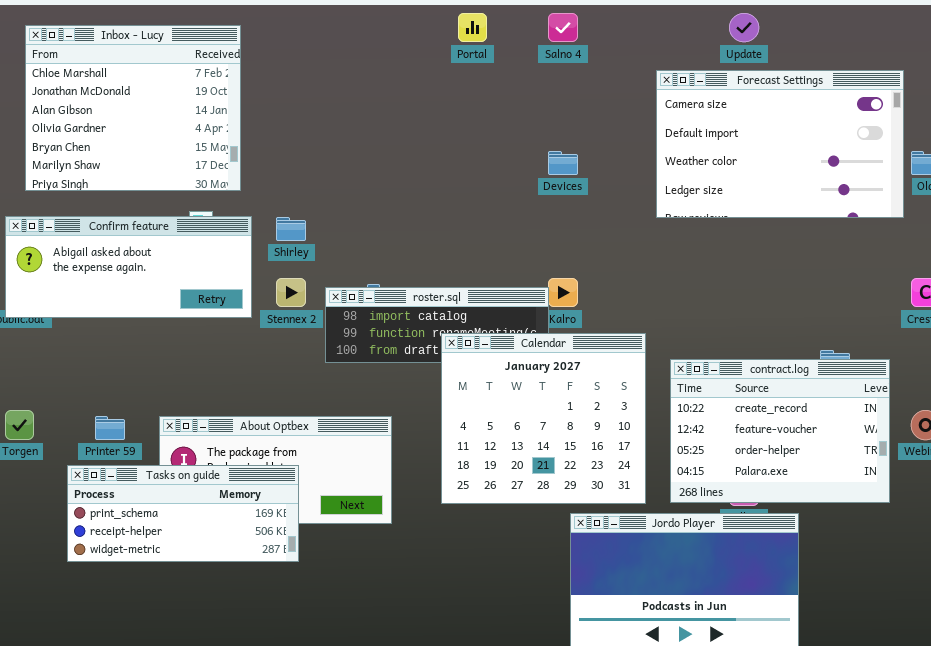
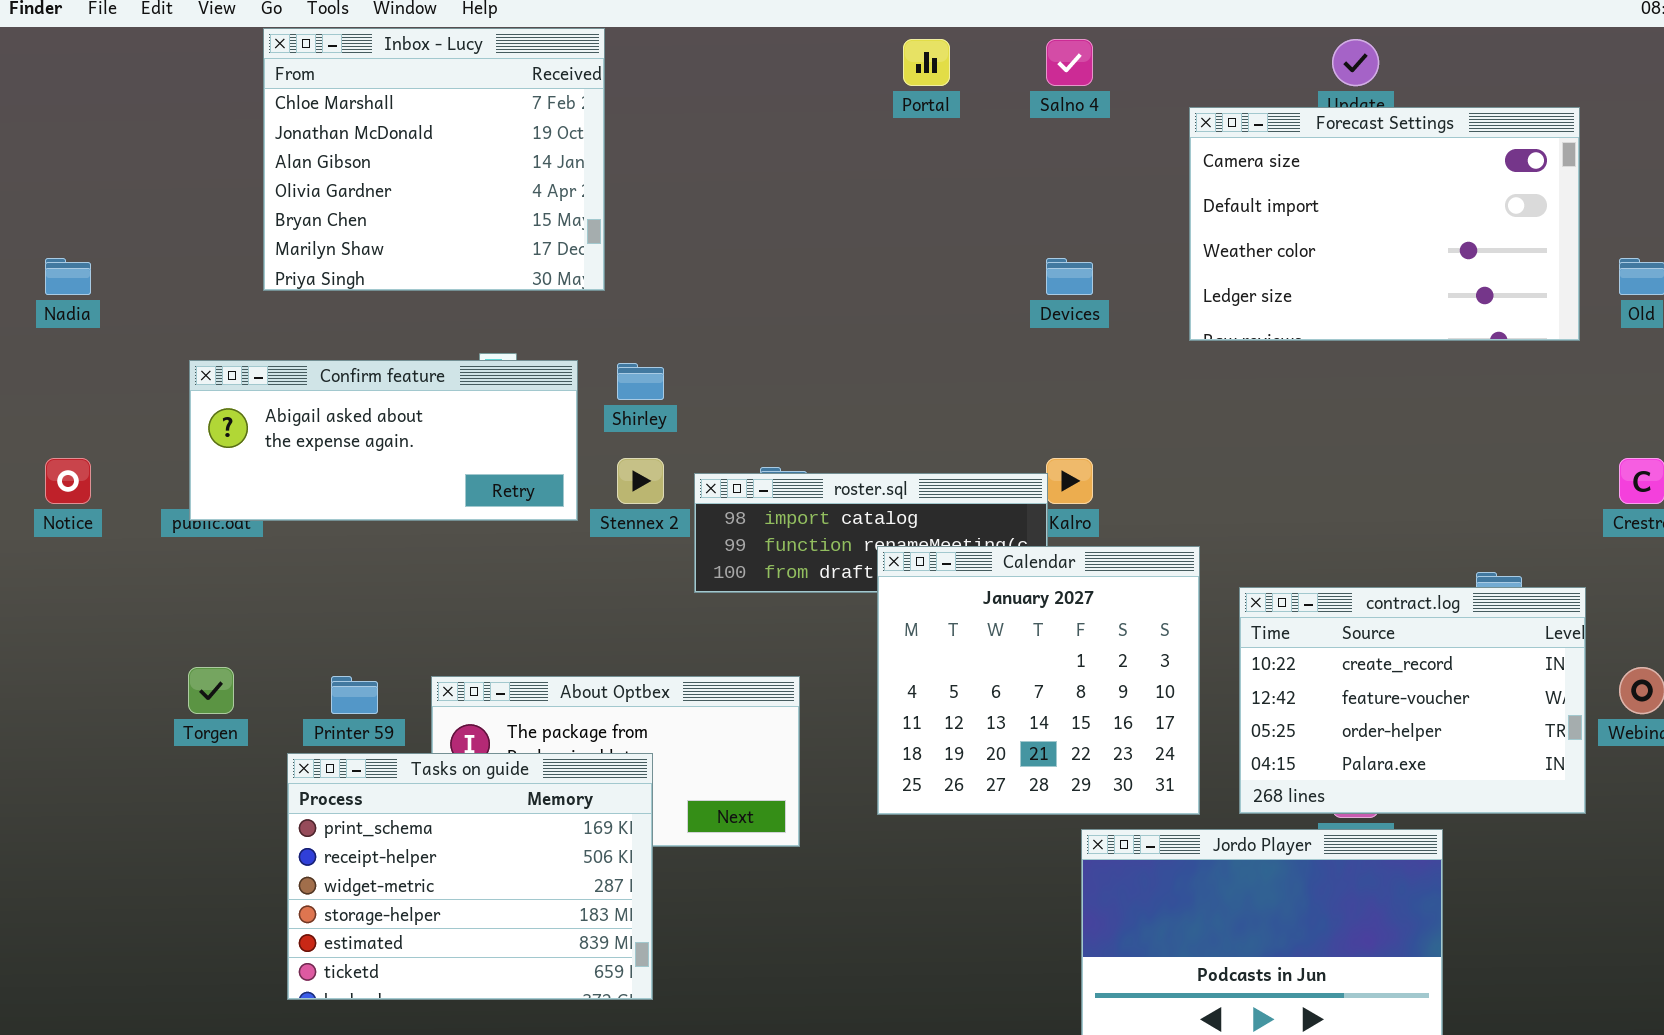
Inbox - Lucy: [25,25,241,191] -> [263,28,605,291], moved
Forecast Settings: [656,70,904,218] -> [1189,107,1580,341], moved
Tasks on guide: [67,465,299,562] -> [287,753,653,1000], resized

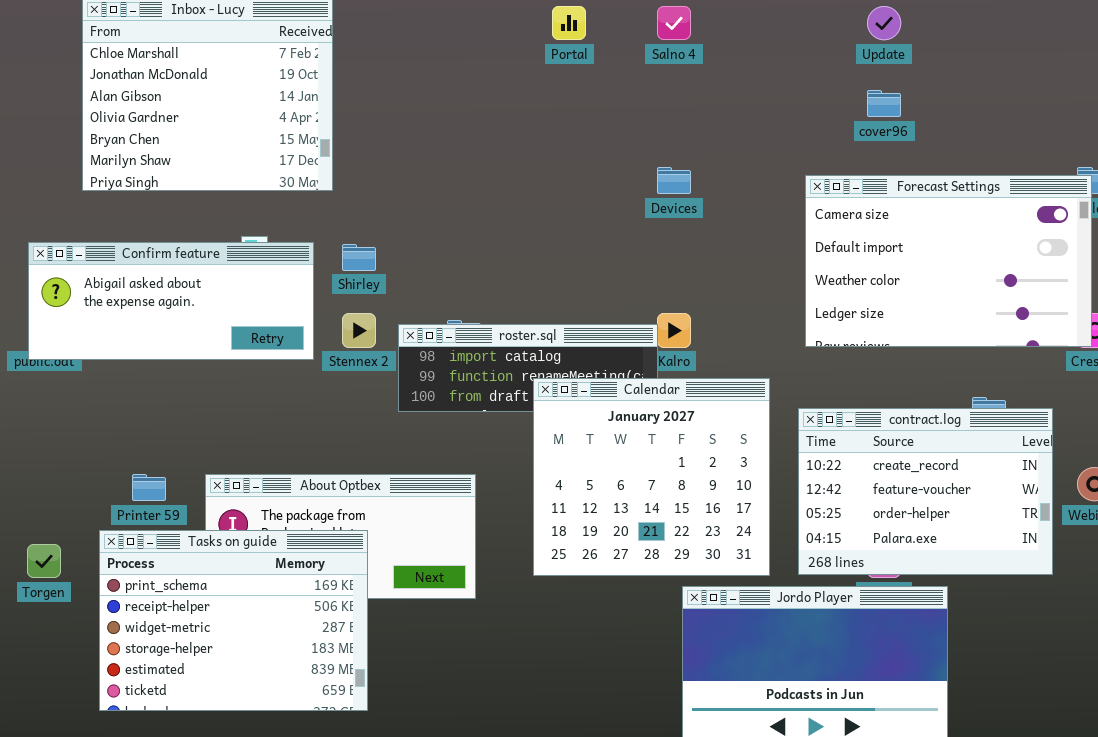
Forecast Settings: [1189,107,1580,341] -> [805,175,1092,347], moved
Torgen: [188,667,234,714] -> [27,544,61,578], moved

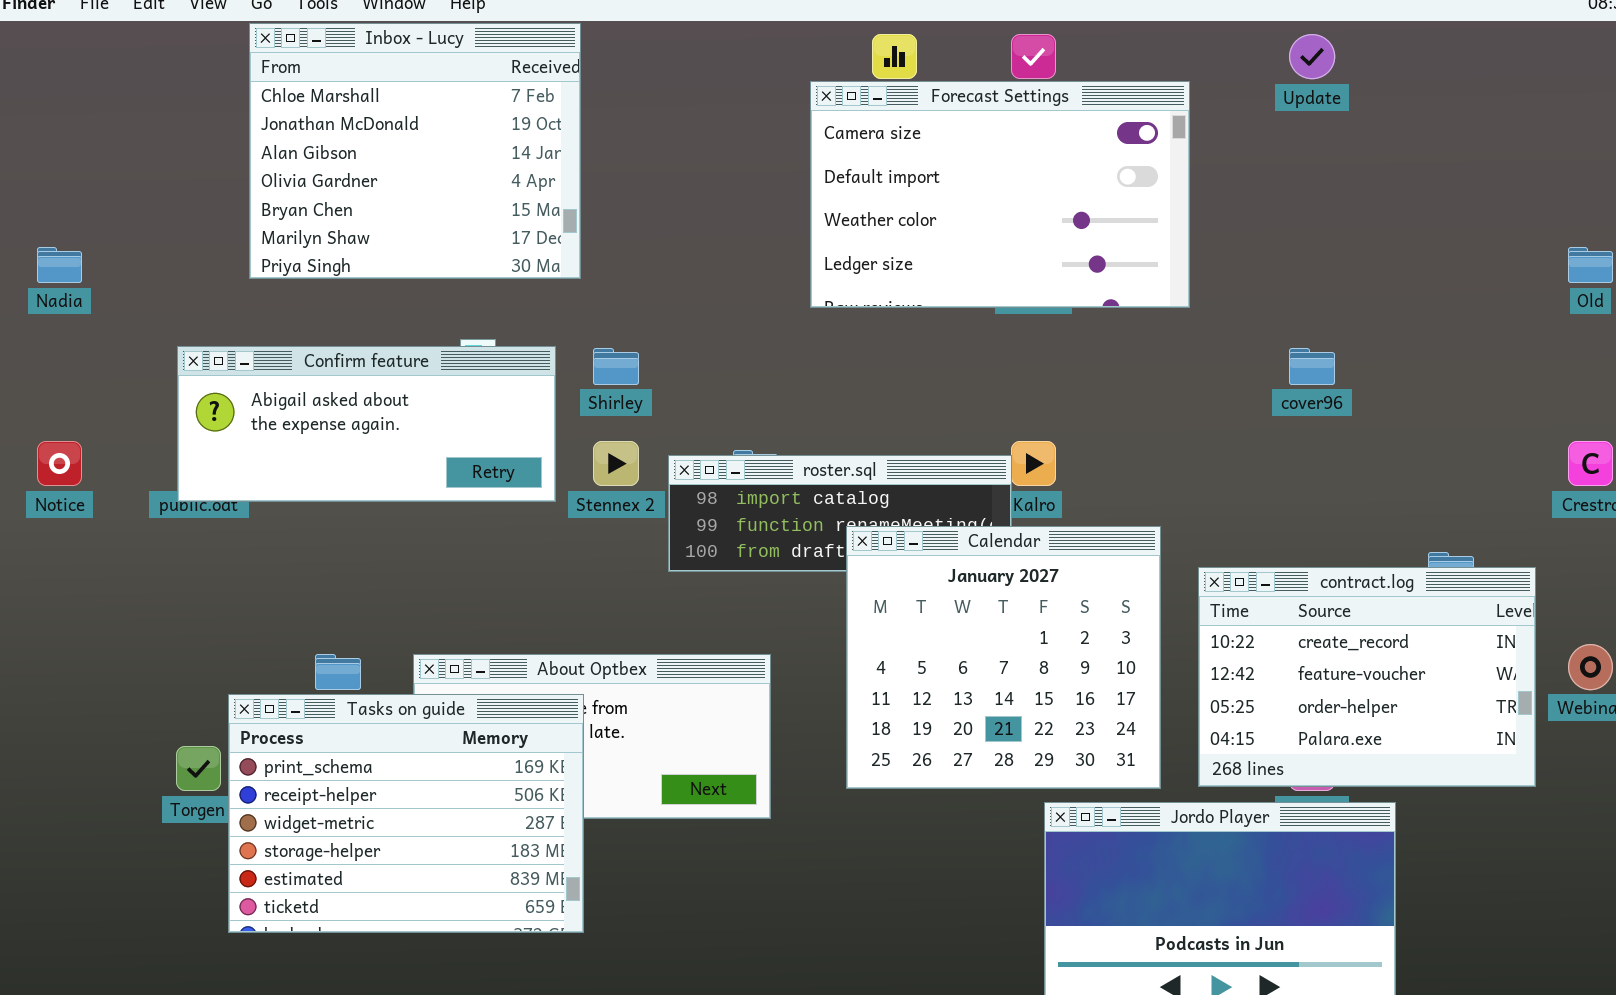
cover96: [867,90,901,117] -> [1289,348,1335,385], moved
Forecast Settings: [805,175,1092,347] -> [810,81,1190,308], moved
Tasks on guide: [99,530,368,711] -> [228,694,584,933], moved

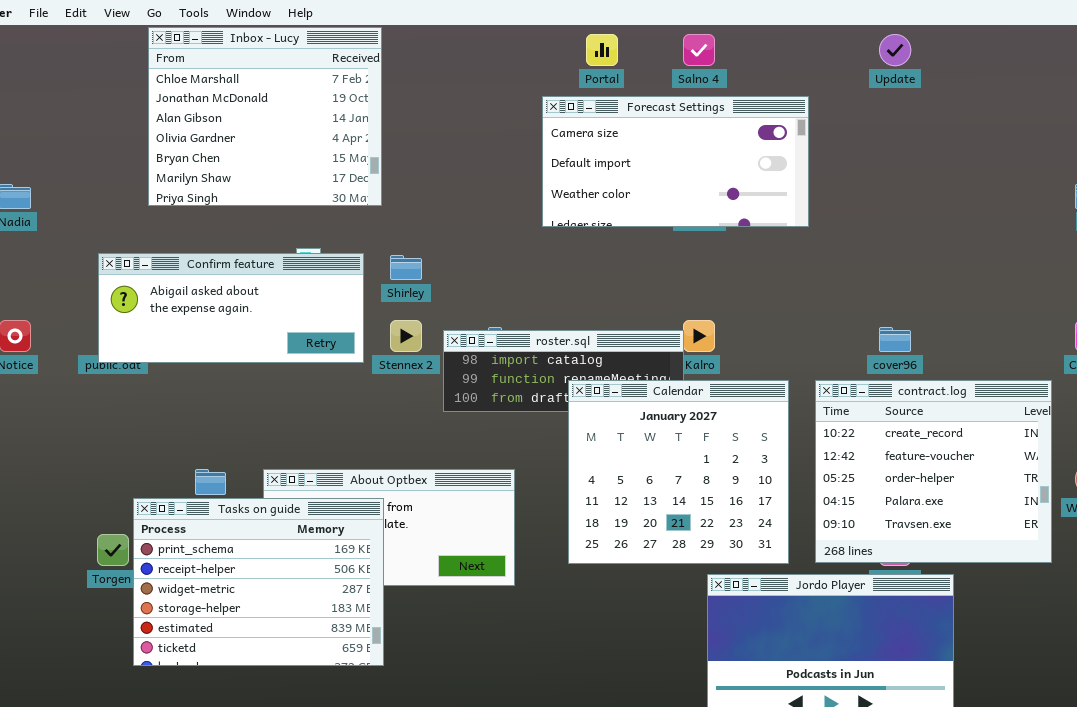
Forecast Settings: [810,81,1190,308] -> [542,96,809,227], resized
cover96: [1289,348,1335,385] -> [879,327,911,352], moved
contract.log: [1198,567,1536,787] -> [815,380,1052,563], resized

